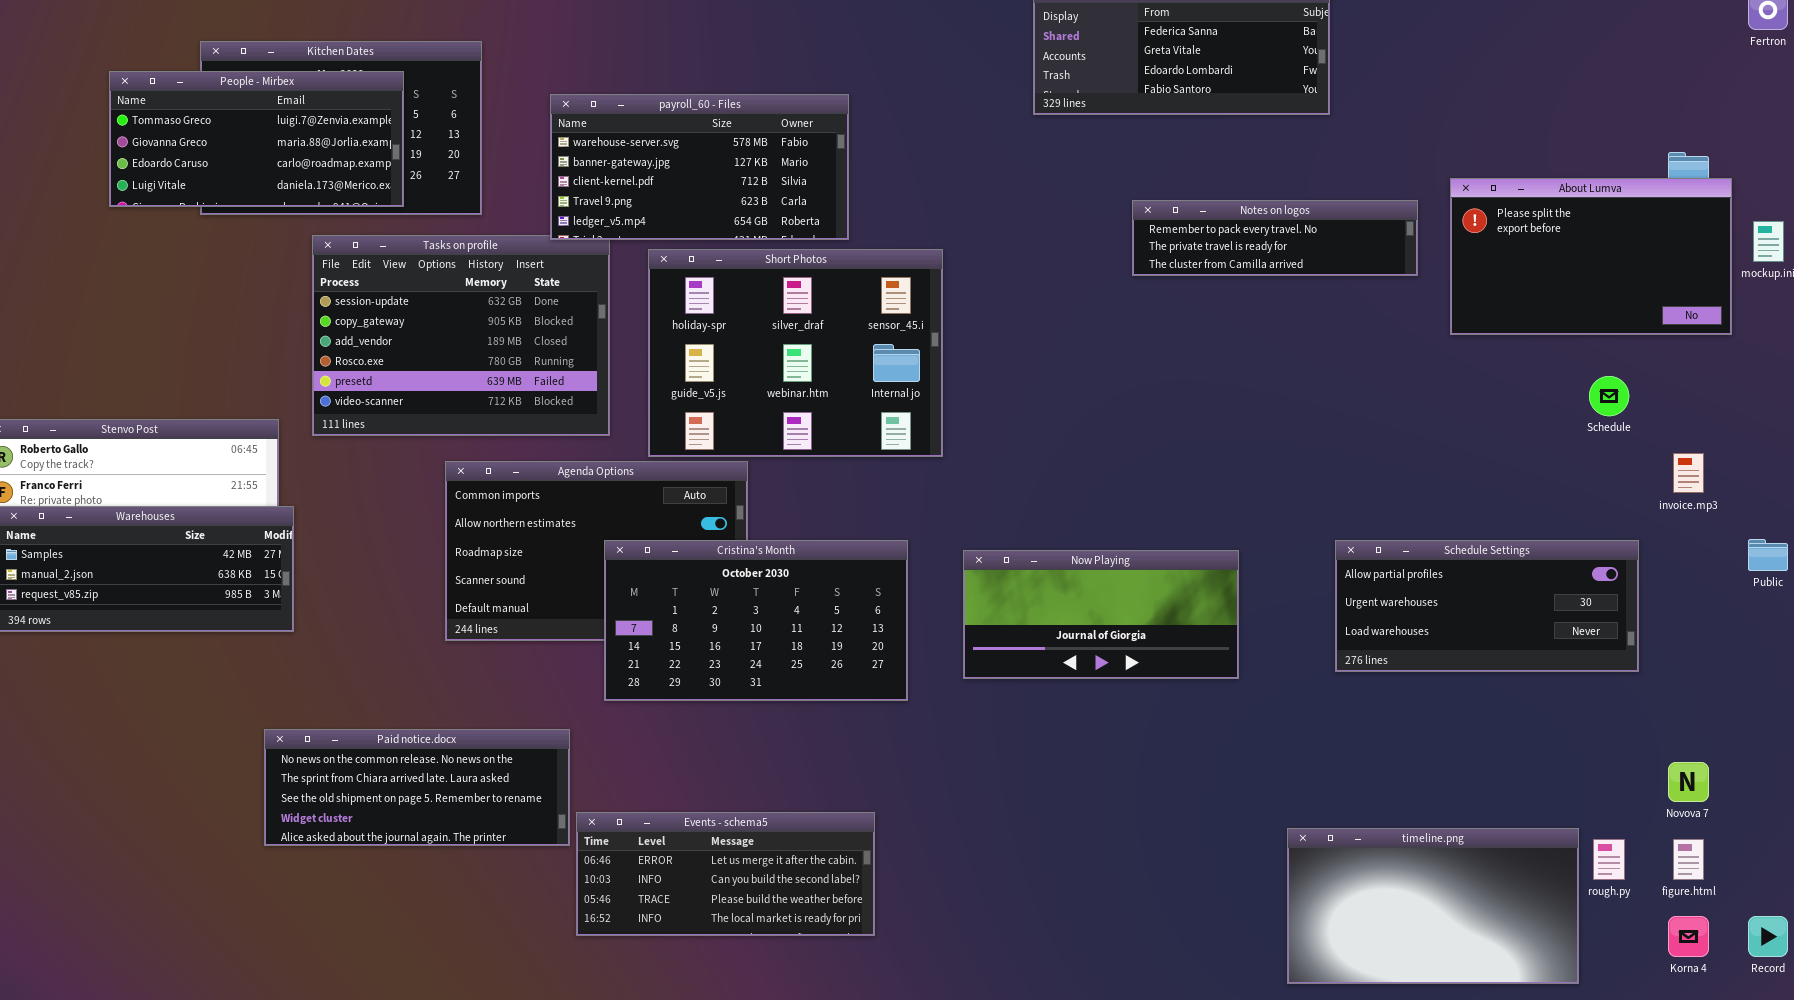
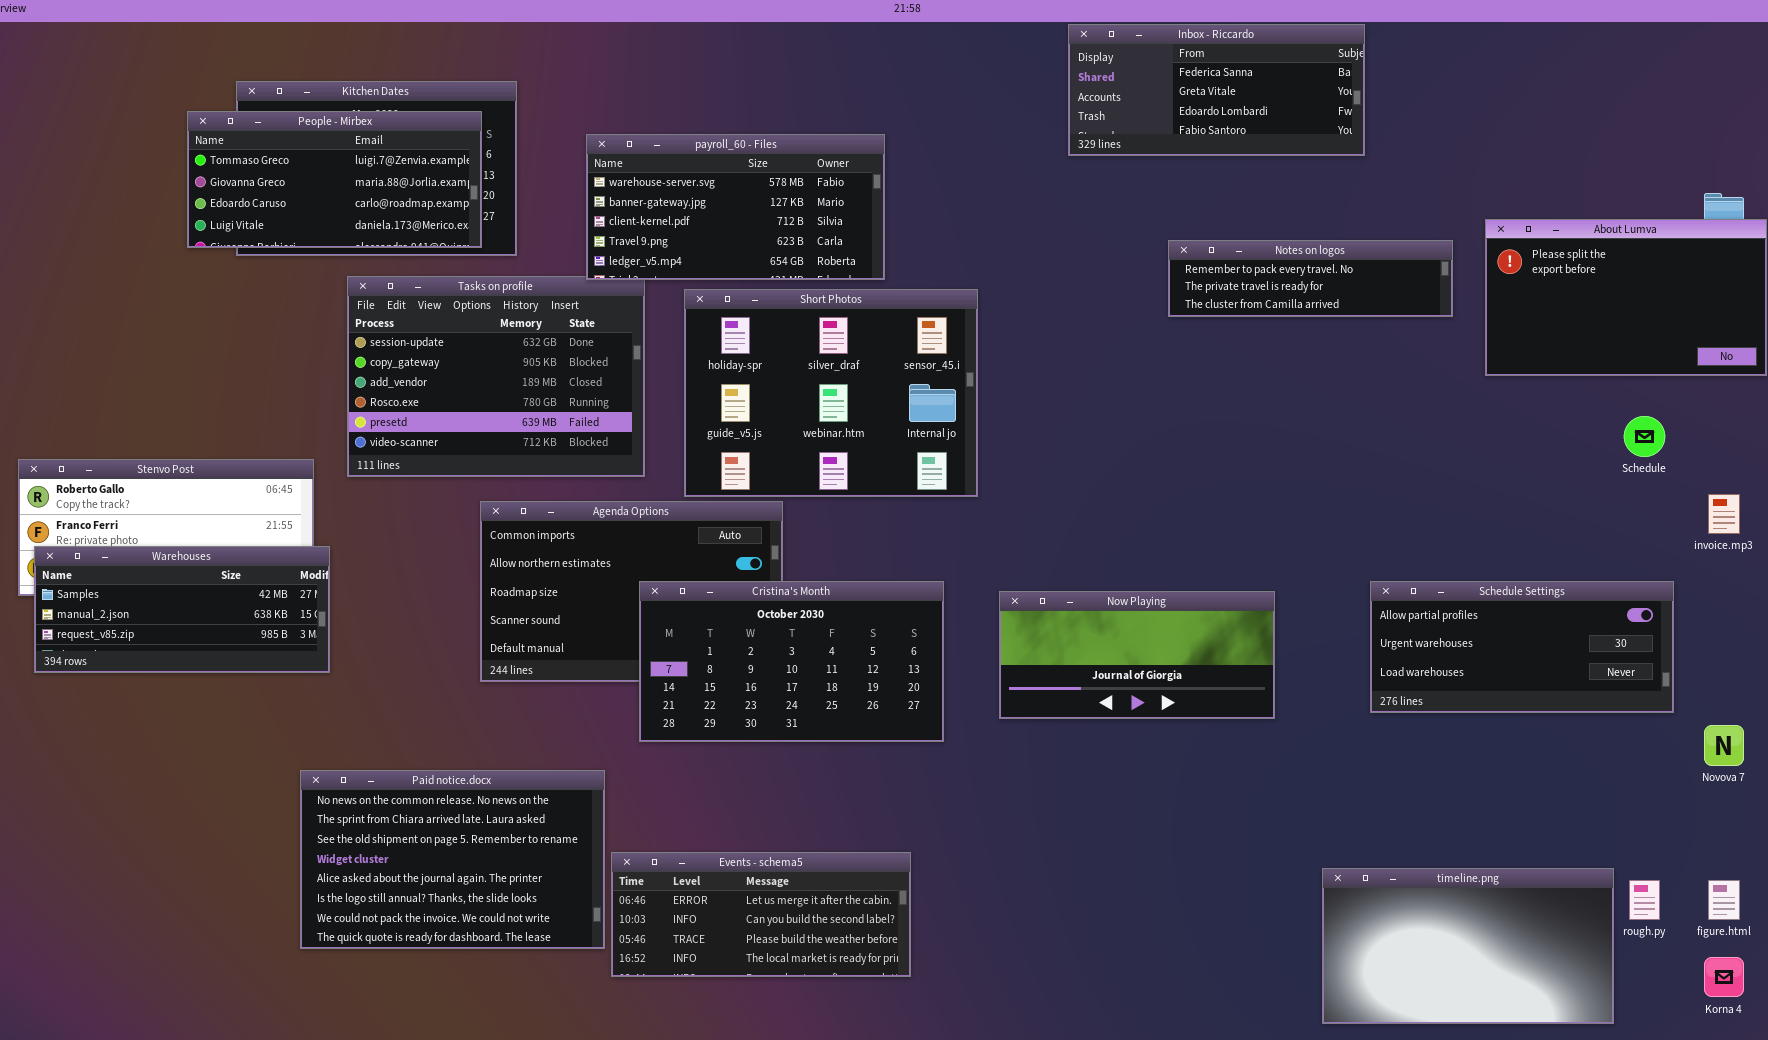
People - Mirbex: [109,71,404,207] -> [187,111,482,248], moved
Paid notice.docx: [264,729,570,846] -> [300,770,605,949], resized
Novova 7: [1668,762,1709,802] -> [1704,725,1744,766], moved

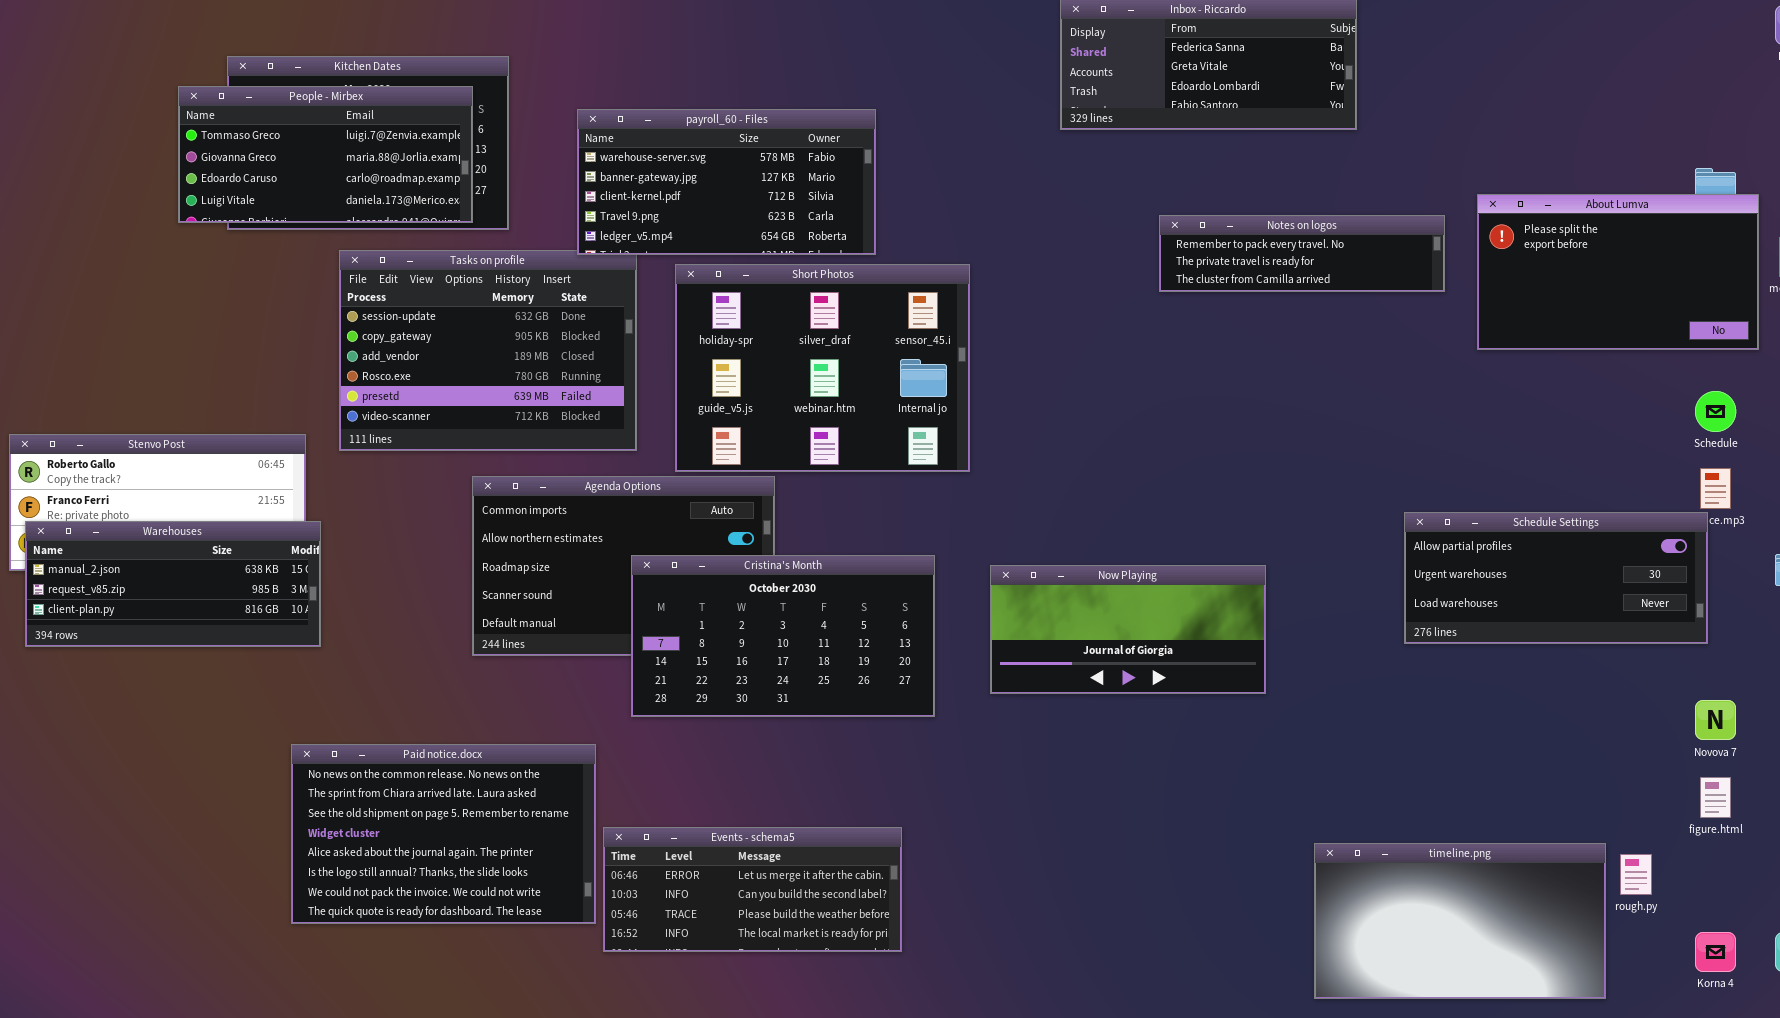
Schedule: [1624,416,1665,457] -> [1695,391,1736,432], moved
Warehouses: [34,546,330,673] -> [25,521,321,647], scrolled down 1 row
Schedule Settings: [1370,581,1674,713] -> [1404,512,1708,644], moved
figure.html: [1708,880,1740,920] -> [1700,777,1731,818], moved

